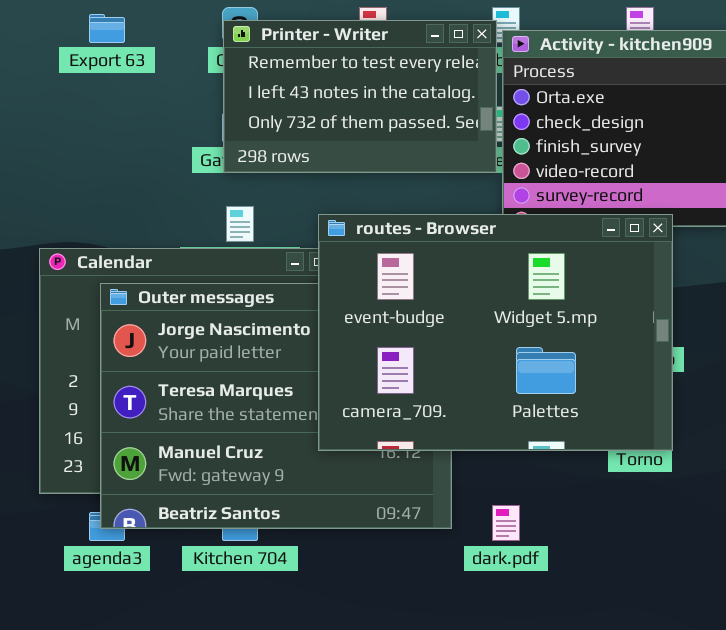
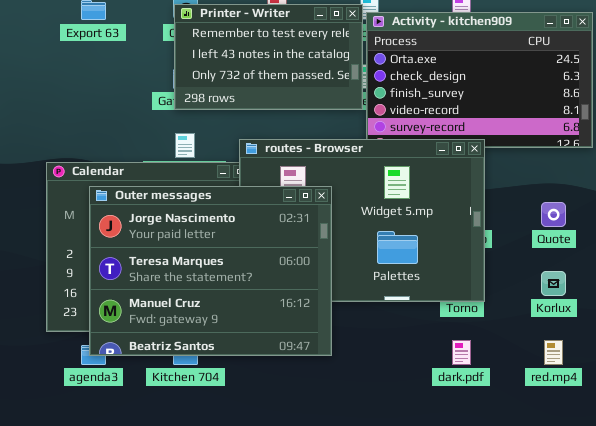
Outer messages: [100,283,452,529] -> [89,186,332,356], raised
dark.pdf: [492,505,520,541] -> [452,340,471,365], moved

